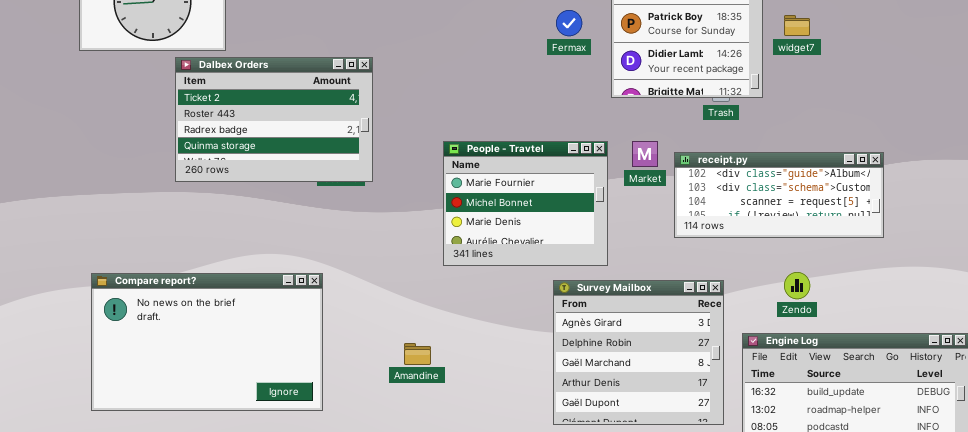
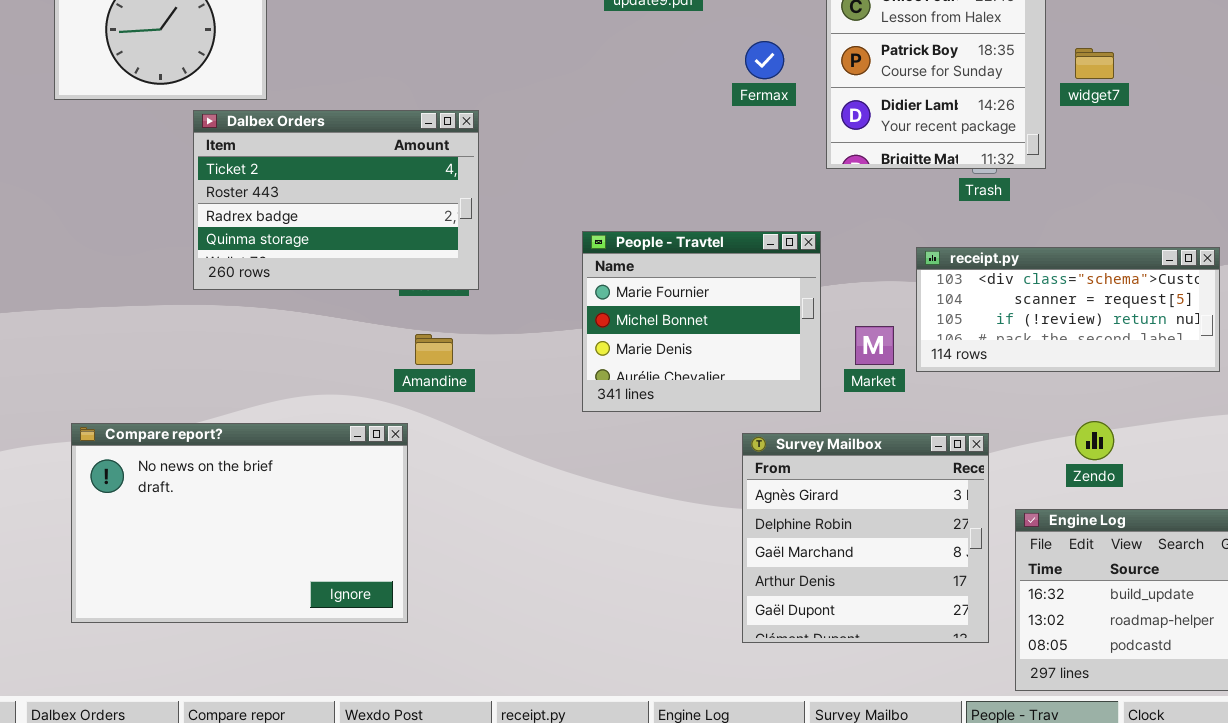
Market: [632,141,658,167] -> [855,326,894,365], moved
receipt.py: [674,152,884,238] -> [916,247,1220,372], scrolled down 1 row
Amandine: [404,343,431,365] -> [415,334,453,365], moved

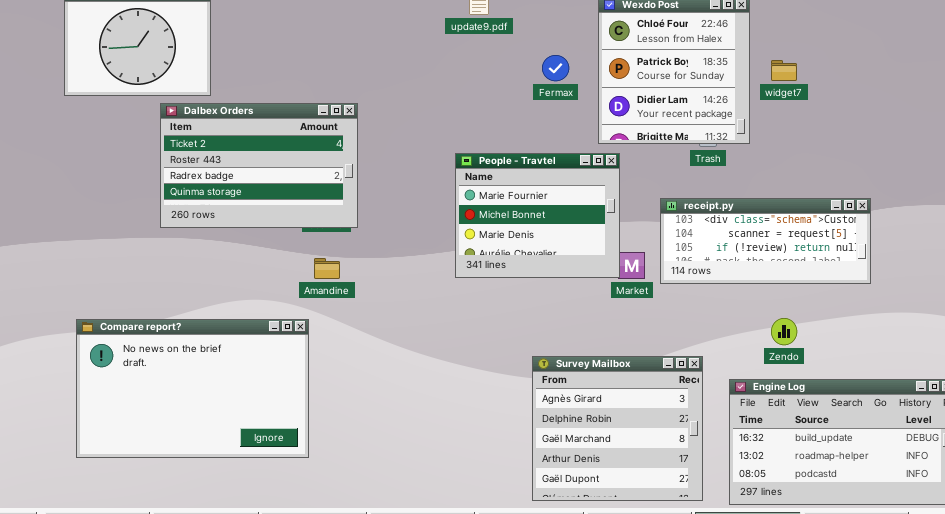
People - Travtel: [582,231,821,412] -> [455,153,620,278], moved
Survey Mailbox: [742,433,989,643] -> [532,356,703,501], moved

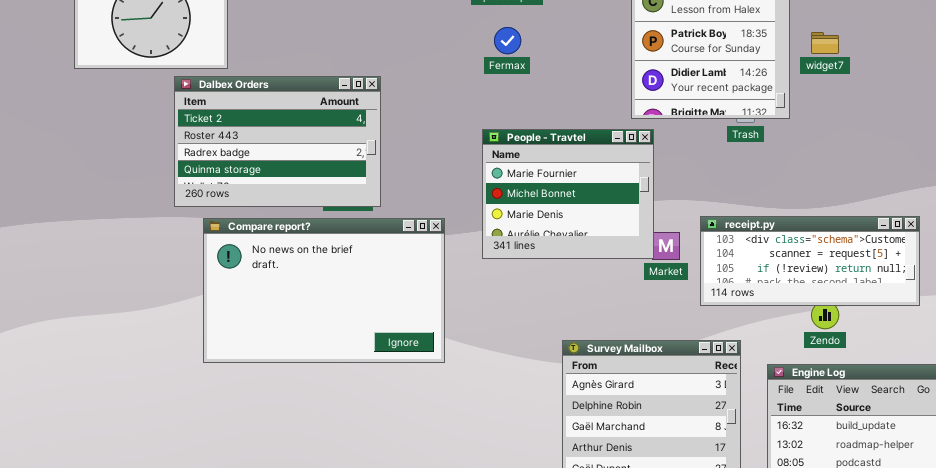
Fermax: [542,55,569,81] -> [494,27,521,54], moved
receipt.py: [660,198,871,284] -> [700,216,920,306], moved
Compare report?: [76,319,309,458] -> [203,218,445,363], moved

